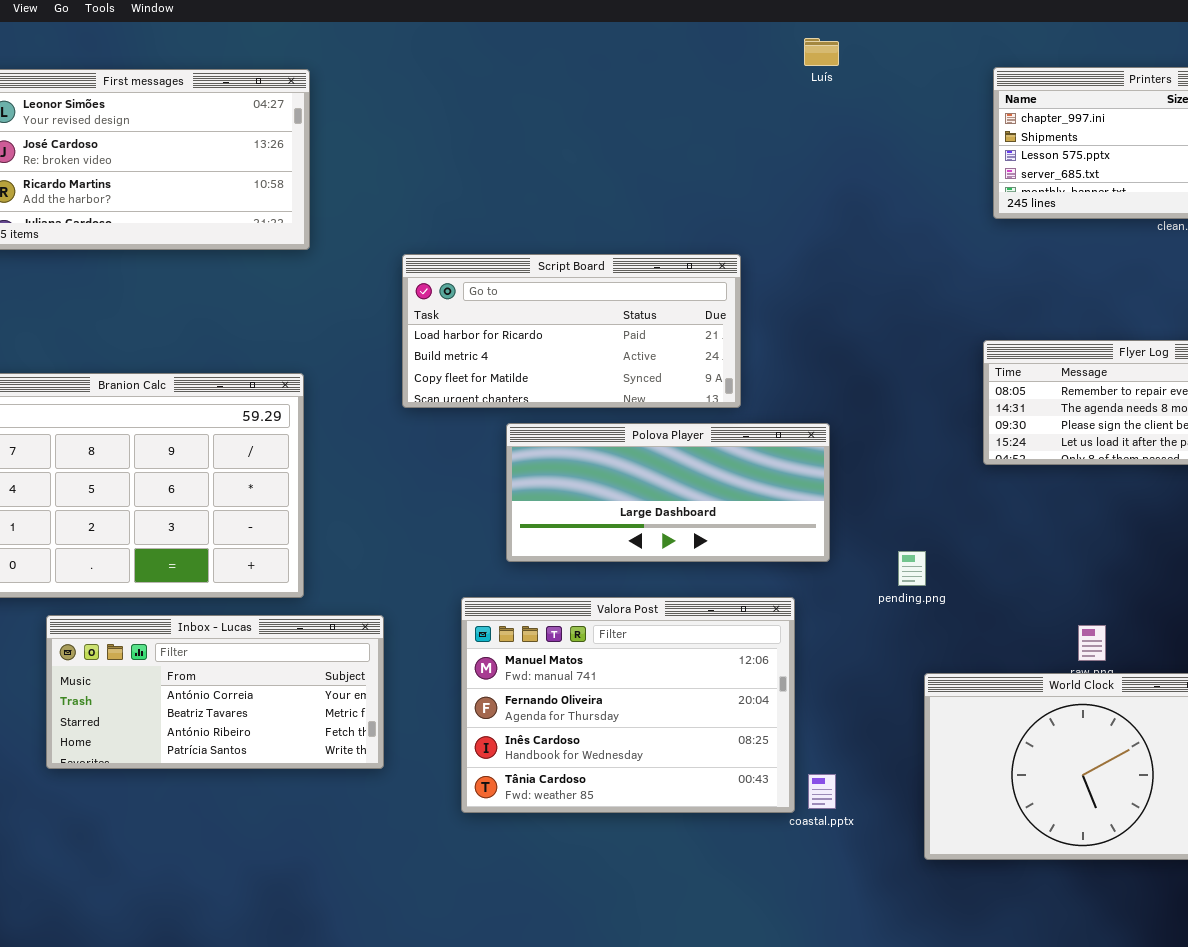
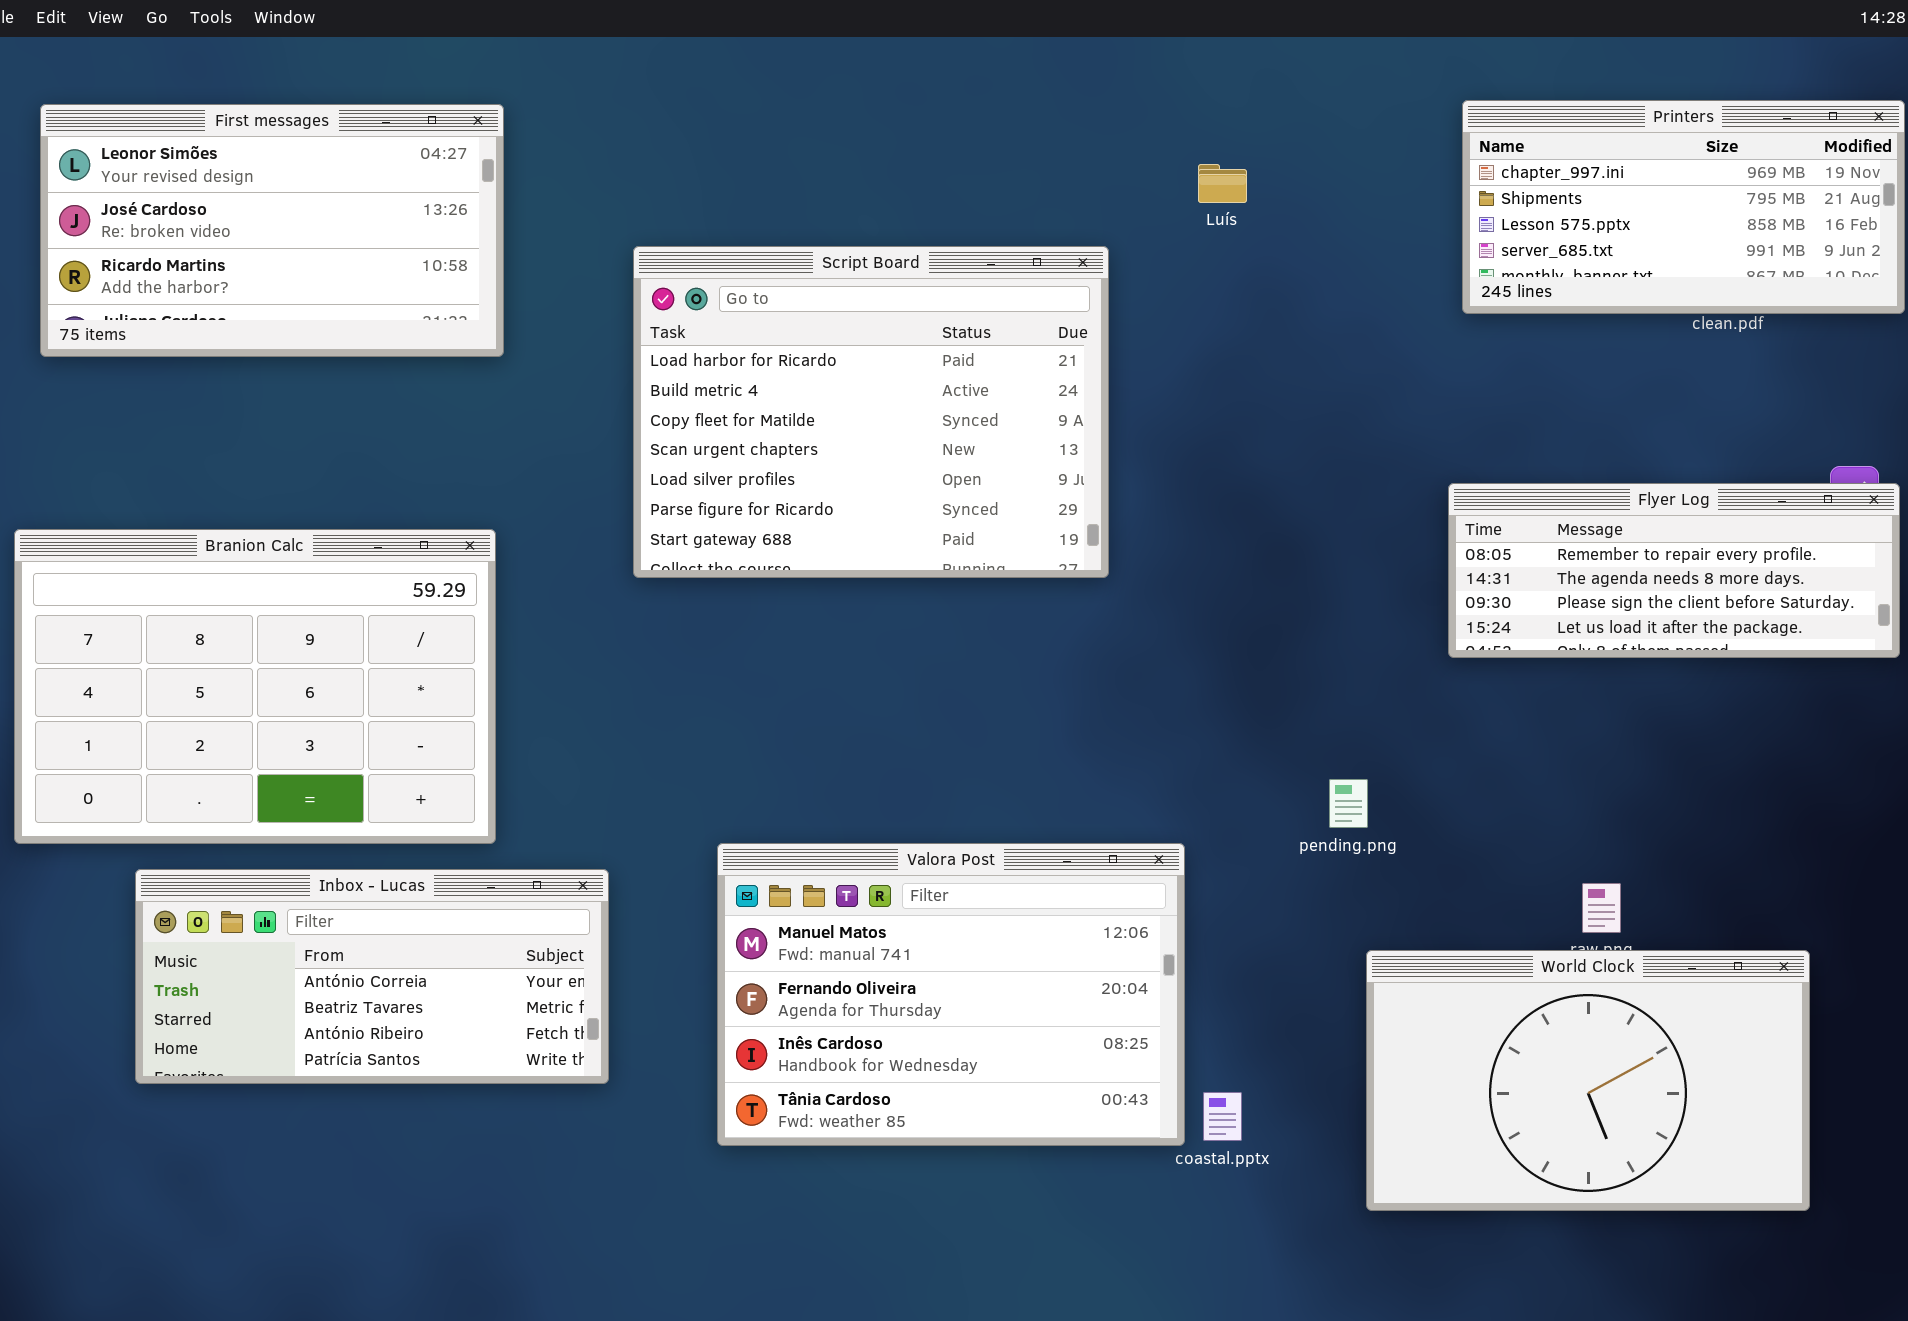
Luís: [804,38,839,66] -> [1198,164,1247,203], moved
Script Board: [402,254,741,408] -> [633,246,1109,578], resized
Polova Player: [506,423,830,562] -> none, closed

